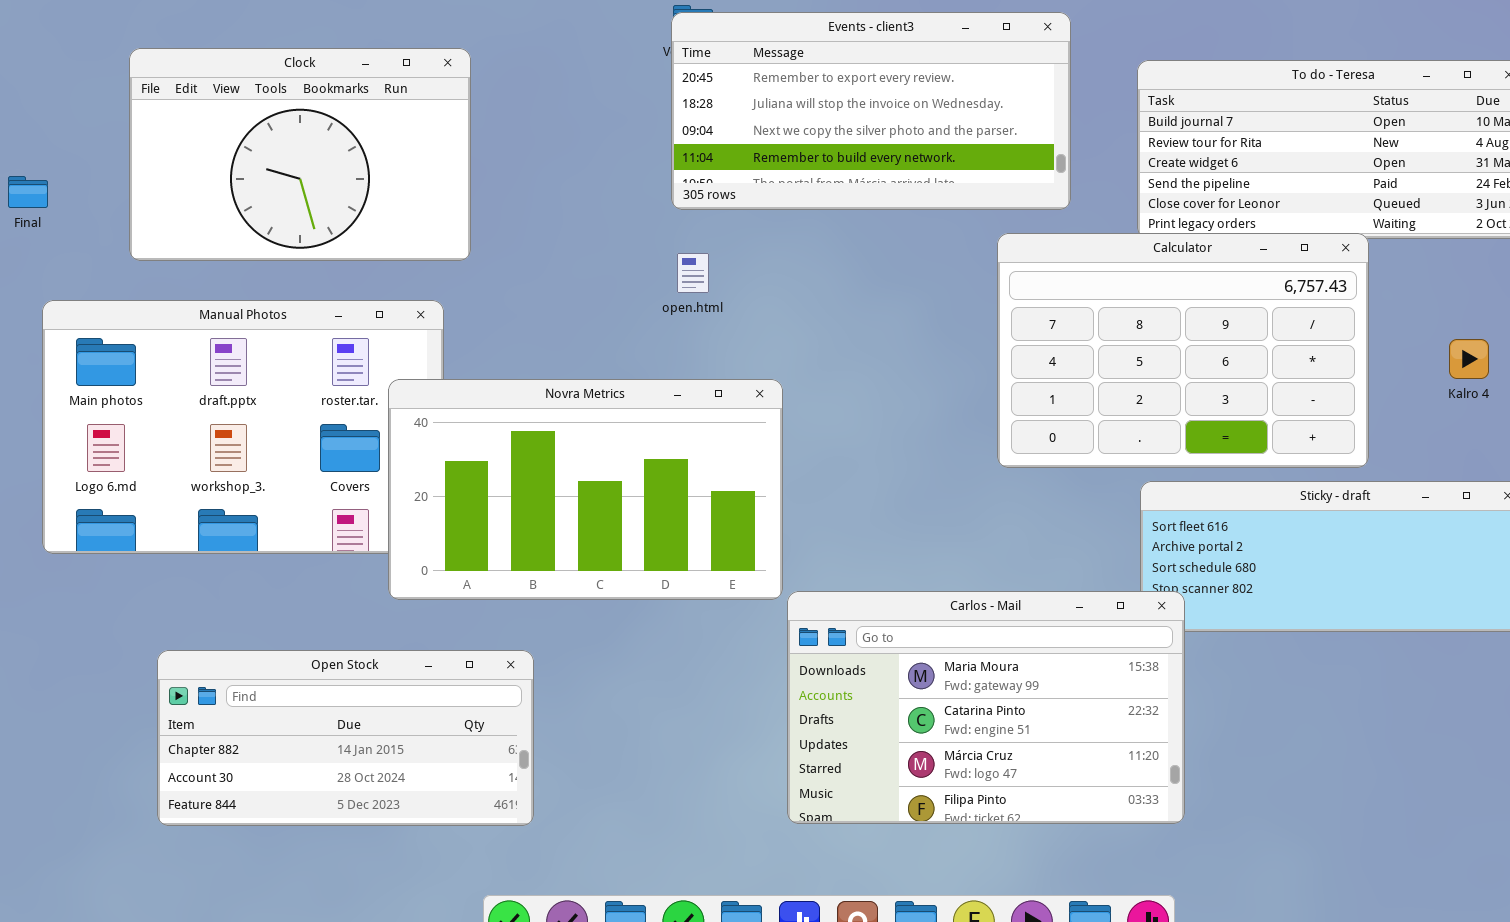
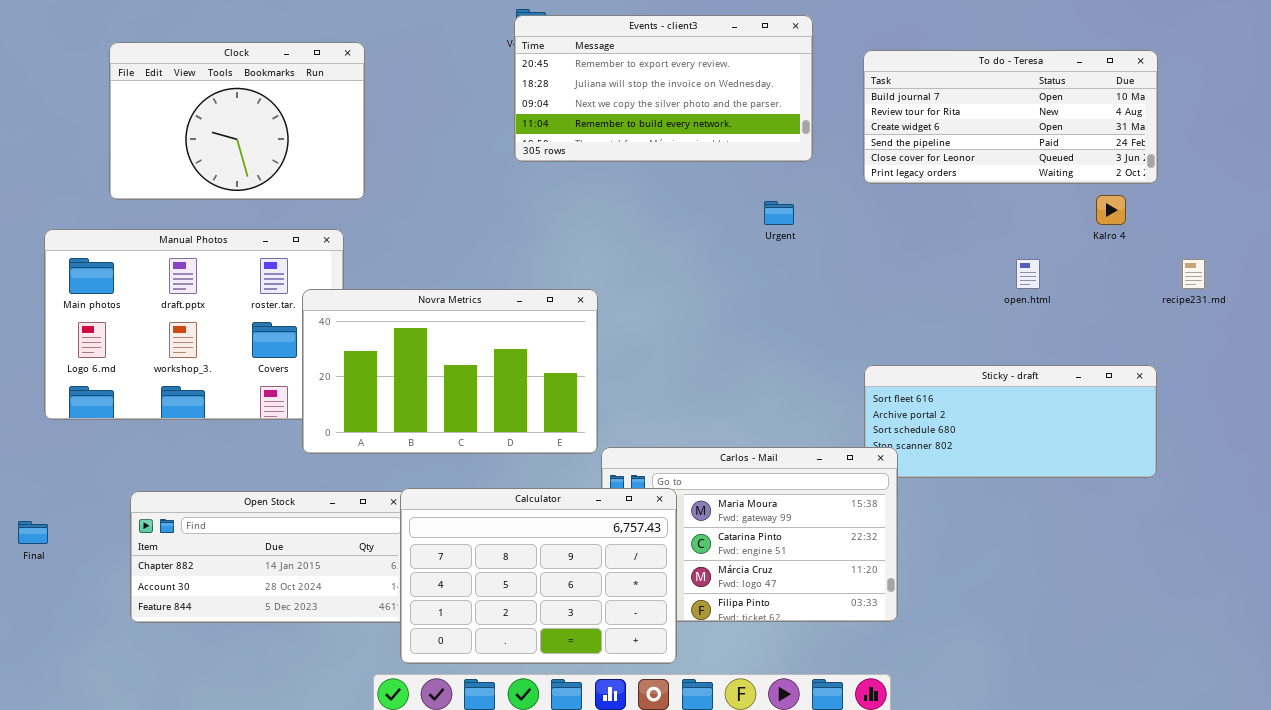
Final: [8,176,48,208] -> [18,521,48,544], moved
Calculator: [997,233,1369,468] -> [400,488,677,664], moved
open.html: [677,253,709,293] -> [1016,259,1040,289], moved
Kalro 4: [1449,339,1489,379] -> [1096,195,1126,225], moved

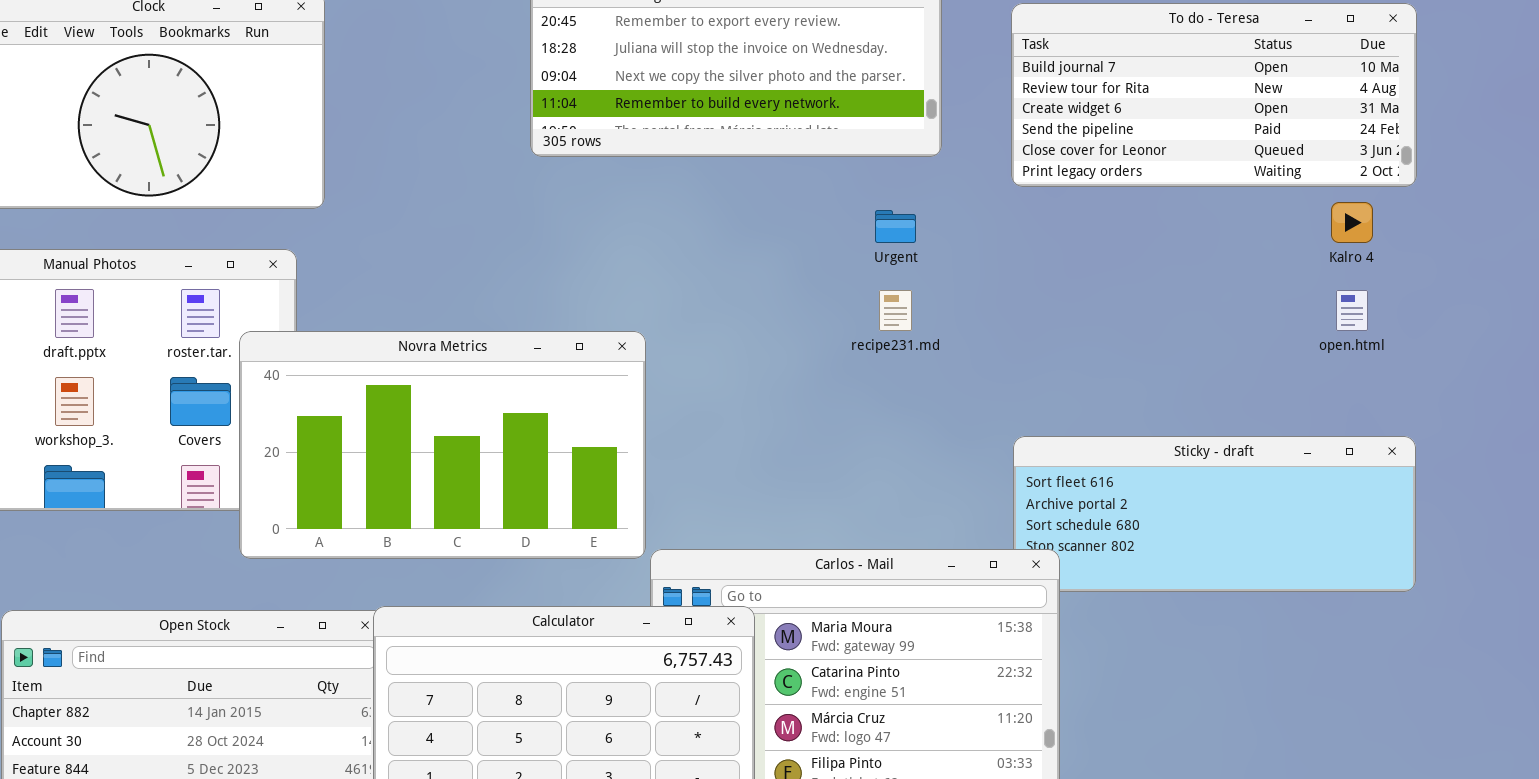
open.html: [1016,259,1040,289] -> [1336,290,1368,331], moved
recipe231.md: [1182,259,1205,289] -> [879,290,912,331], moved

